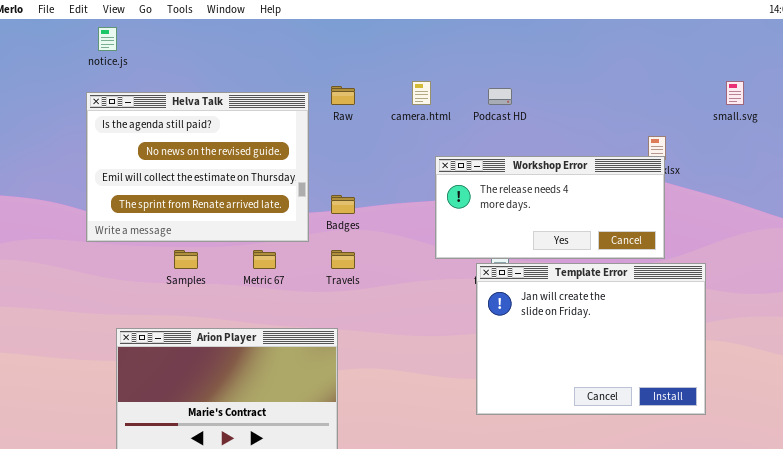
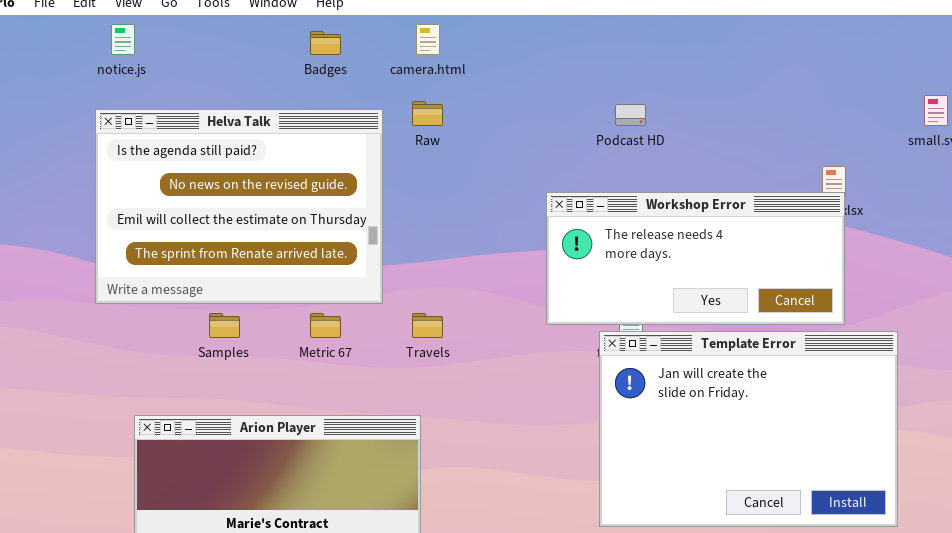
camera.html: [412,81,431,105] -> [416,24,440,55], moved
Badges: [331,195,355,214] -> [310,31,341,55], moved

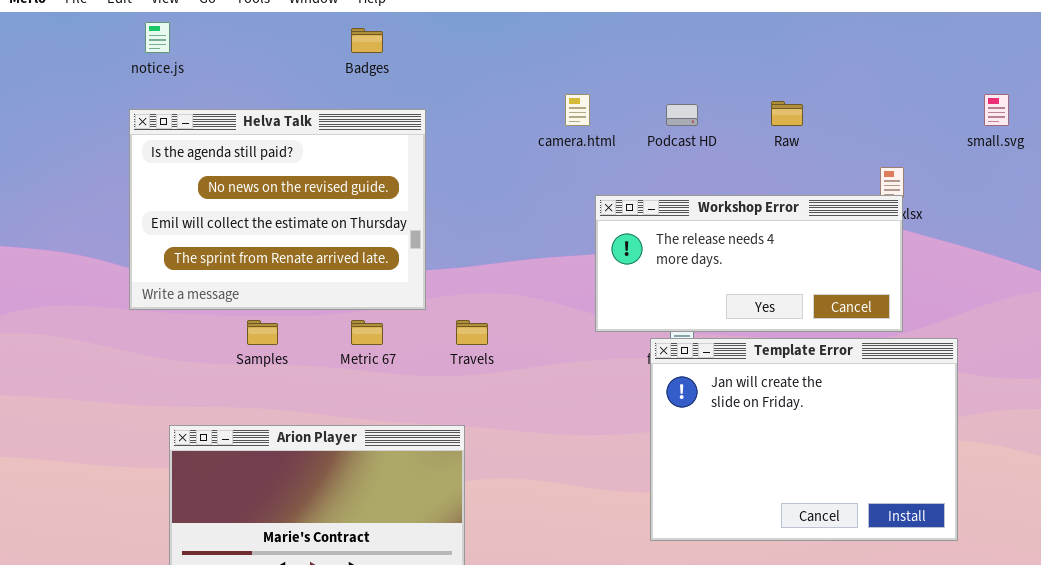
camera.html: [416,24,440,55] -> [565,94,590,126], moved
Raw: [412,101,443,126] -> [771,101,803,126], moved

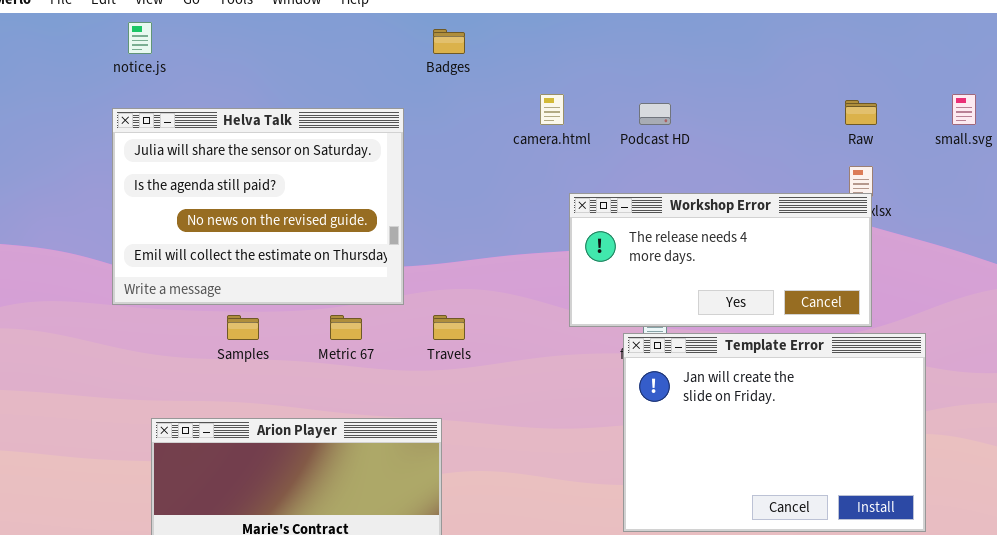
Badges: [351,28,383,53] -> [433,29,465,54], moved
Raw: [771,101,803,126] -> [845,100,877,125], moved
Helva Talk: [129,109,426,310] -> [112,108,404,305], scrolled up 1 row

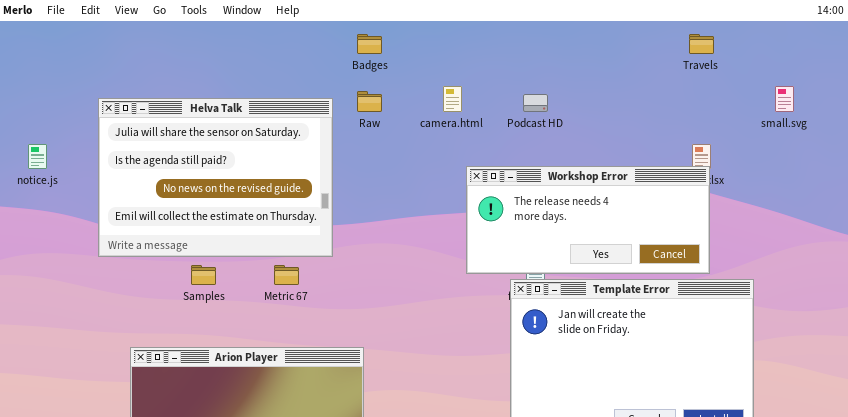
notice.js: [128,22,152,54] -> [28,144,47,169], moved
Raw: [845,100,877,125] -> [357,91,382,112], moved
Travels: [433,315,465,340] -> [689,34,714,54], moved

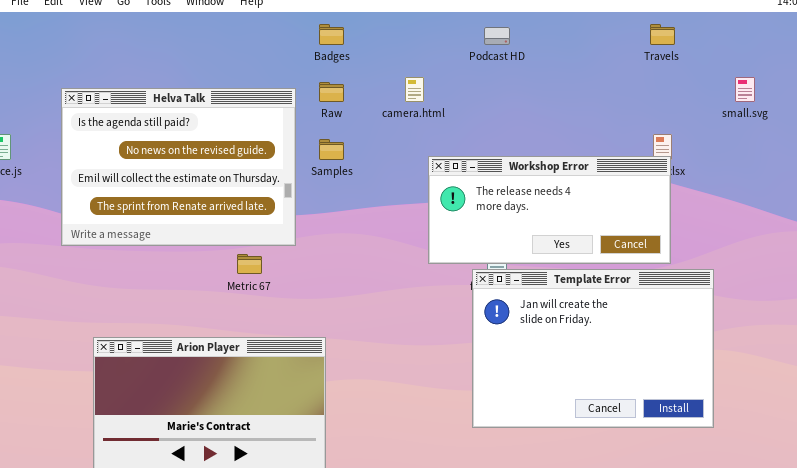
Podcast HD: [523,94,548,112] -> [484,27,510,45], moved
Helva Talk: [98,98,333,257] -> [61,88,296,246], scrolled down 1 row
Samples: [191,265,216,285] -> [319,139,344,160], moved

